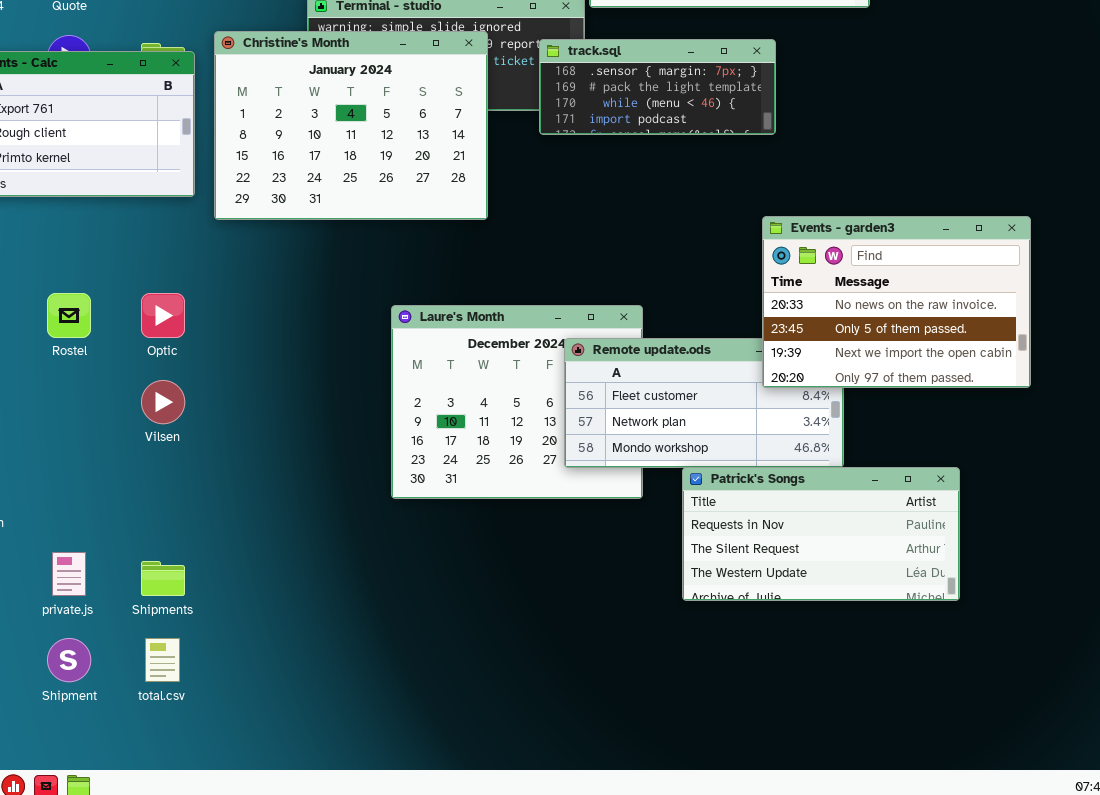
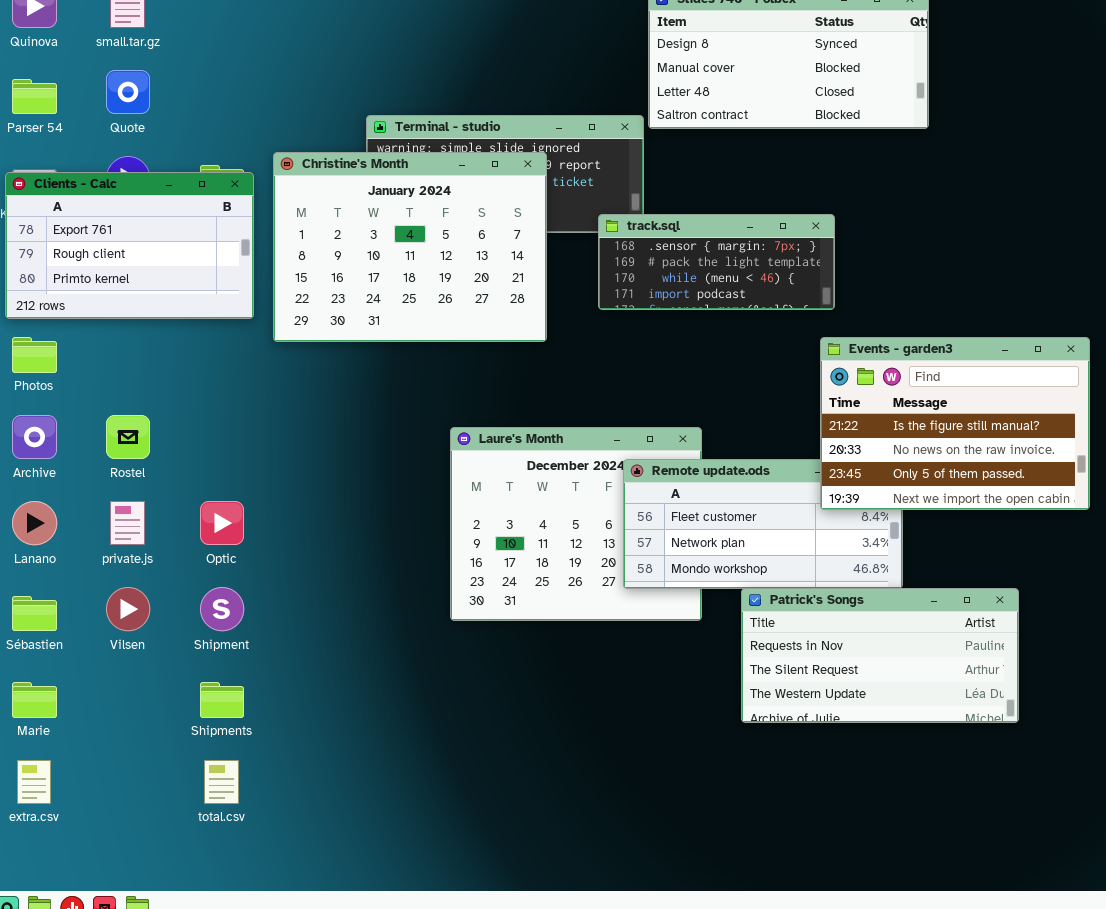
track.sql: [539,39,776,135] -> [598,214,835,310], moved
Events - garden3: [762,216,1031,388] -> [820,337,1090,510], scrolled up 1 row
Optic: [141,293,185,338] -> [200,501,244,545], moved
Vilsen: [141,380,185,424] -> [106,587,150,631], moved
private.js: [52,552,86,596] -> [110,501,145,545], moved
Shipment: [47,638,91,682] -> [200,587,244,631], moved

